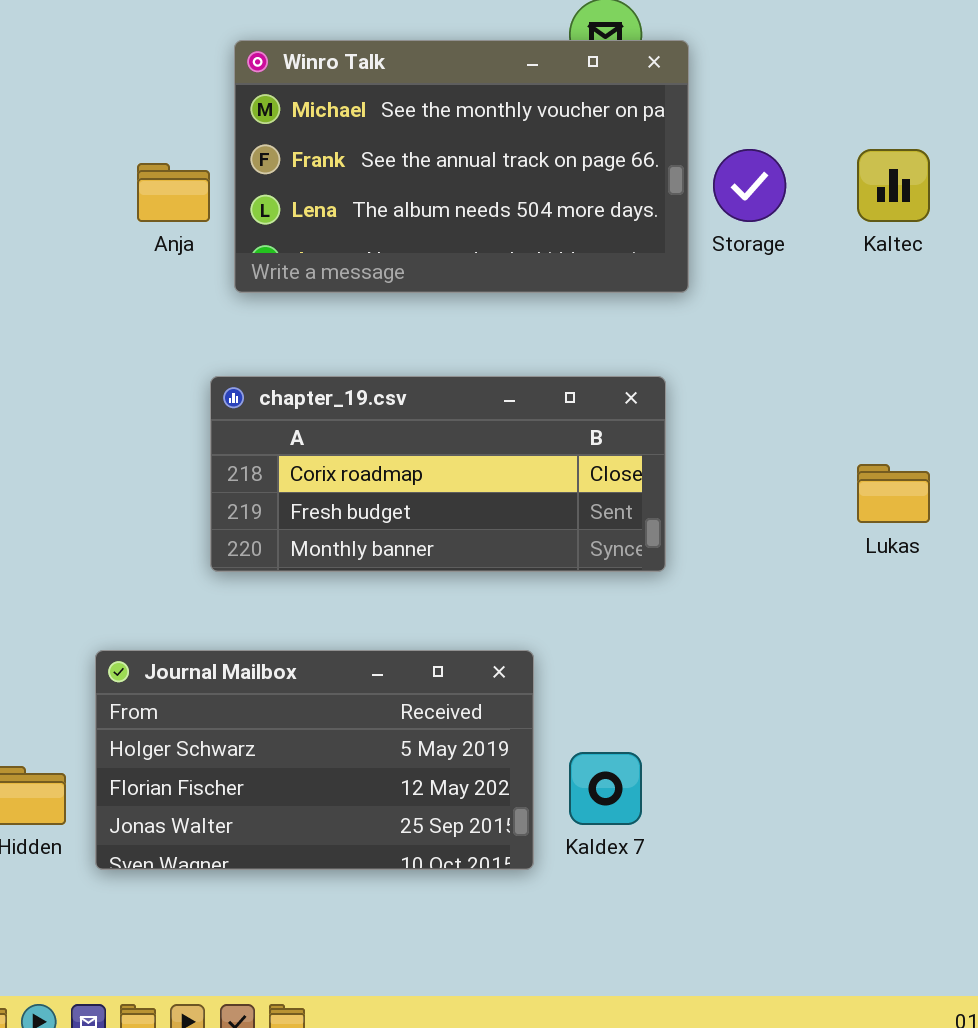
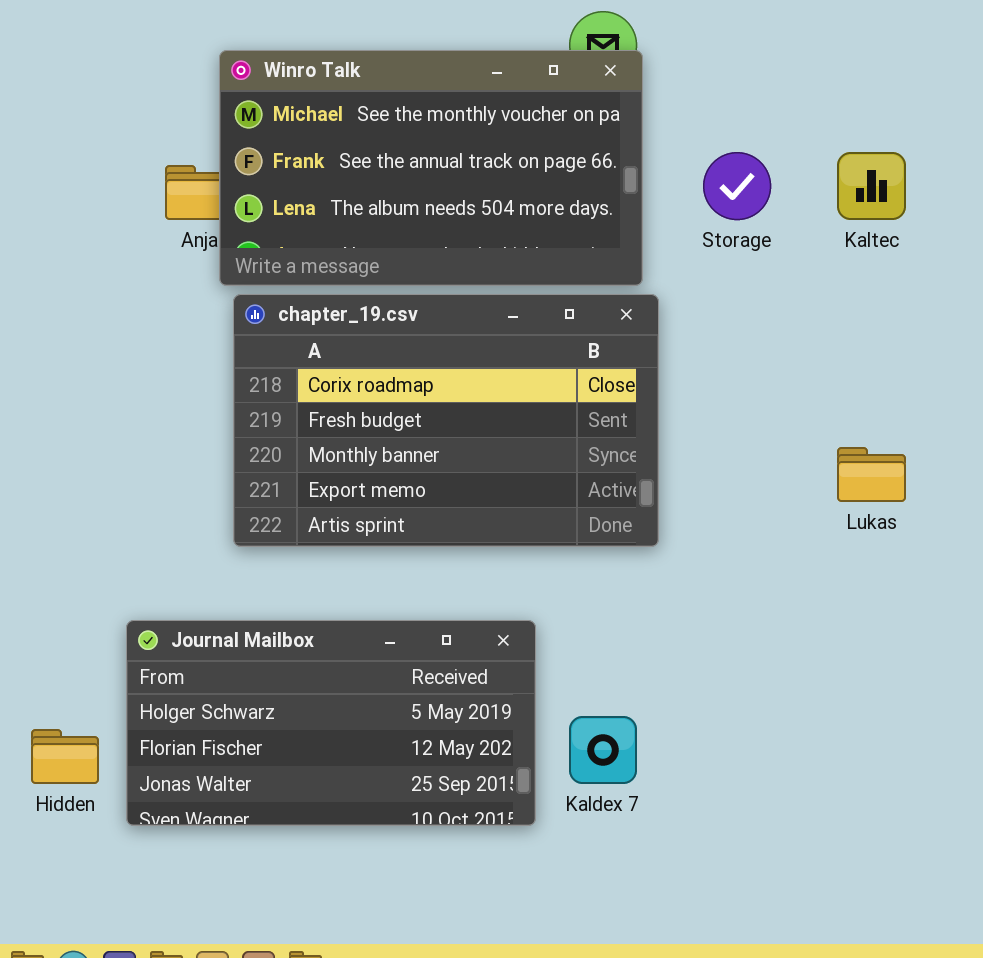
Winro Talk: [234,40,689,293] -> [219,50,643,286], moved
chapter_19.csv: [210,376,666,572] -> [233,294,659,547], resized

